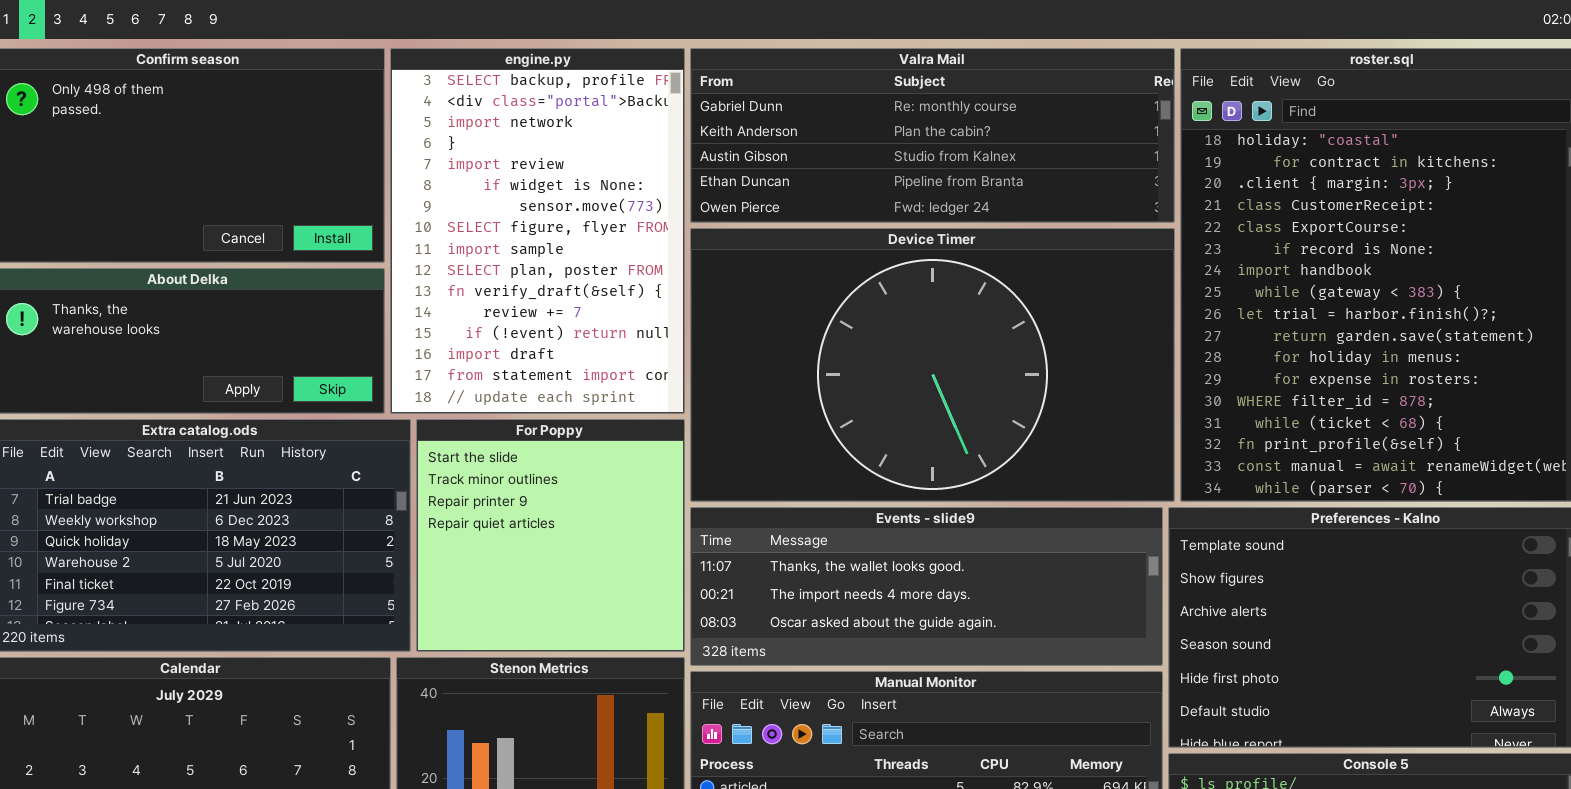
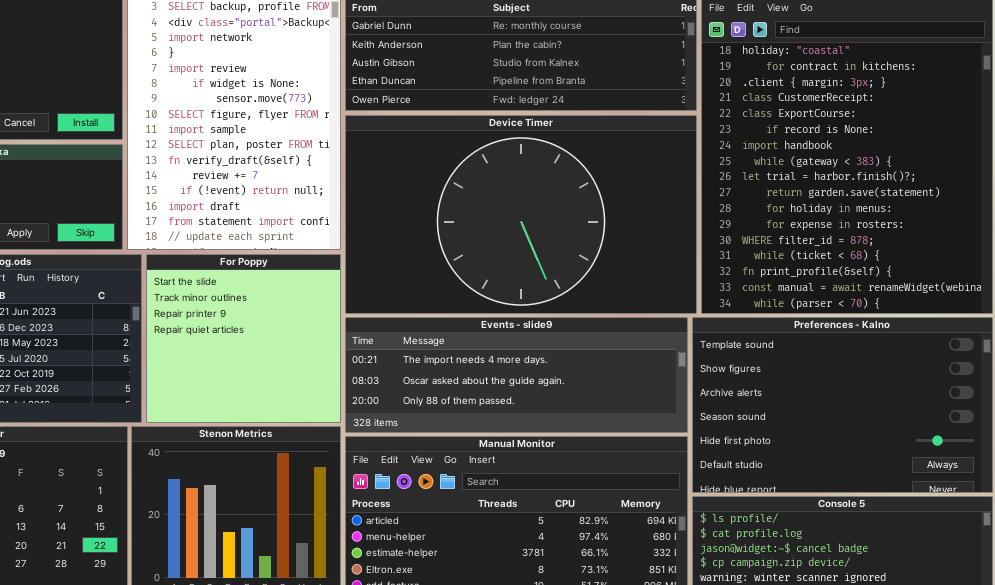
Events - slide9: [690,507,1163,666] -> [345,317,688,433], scrolled down 1 row

